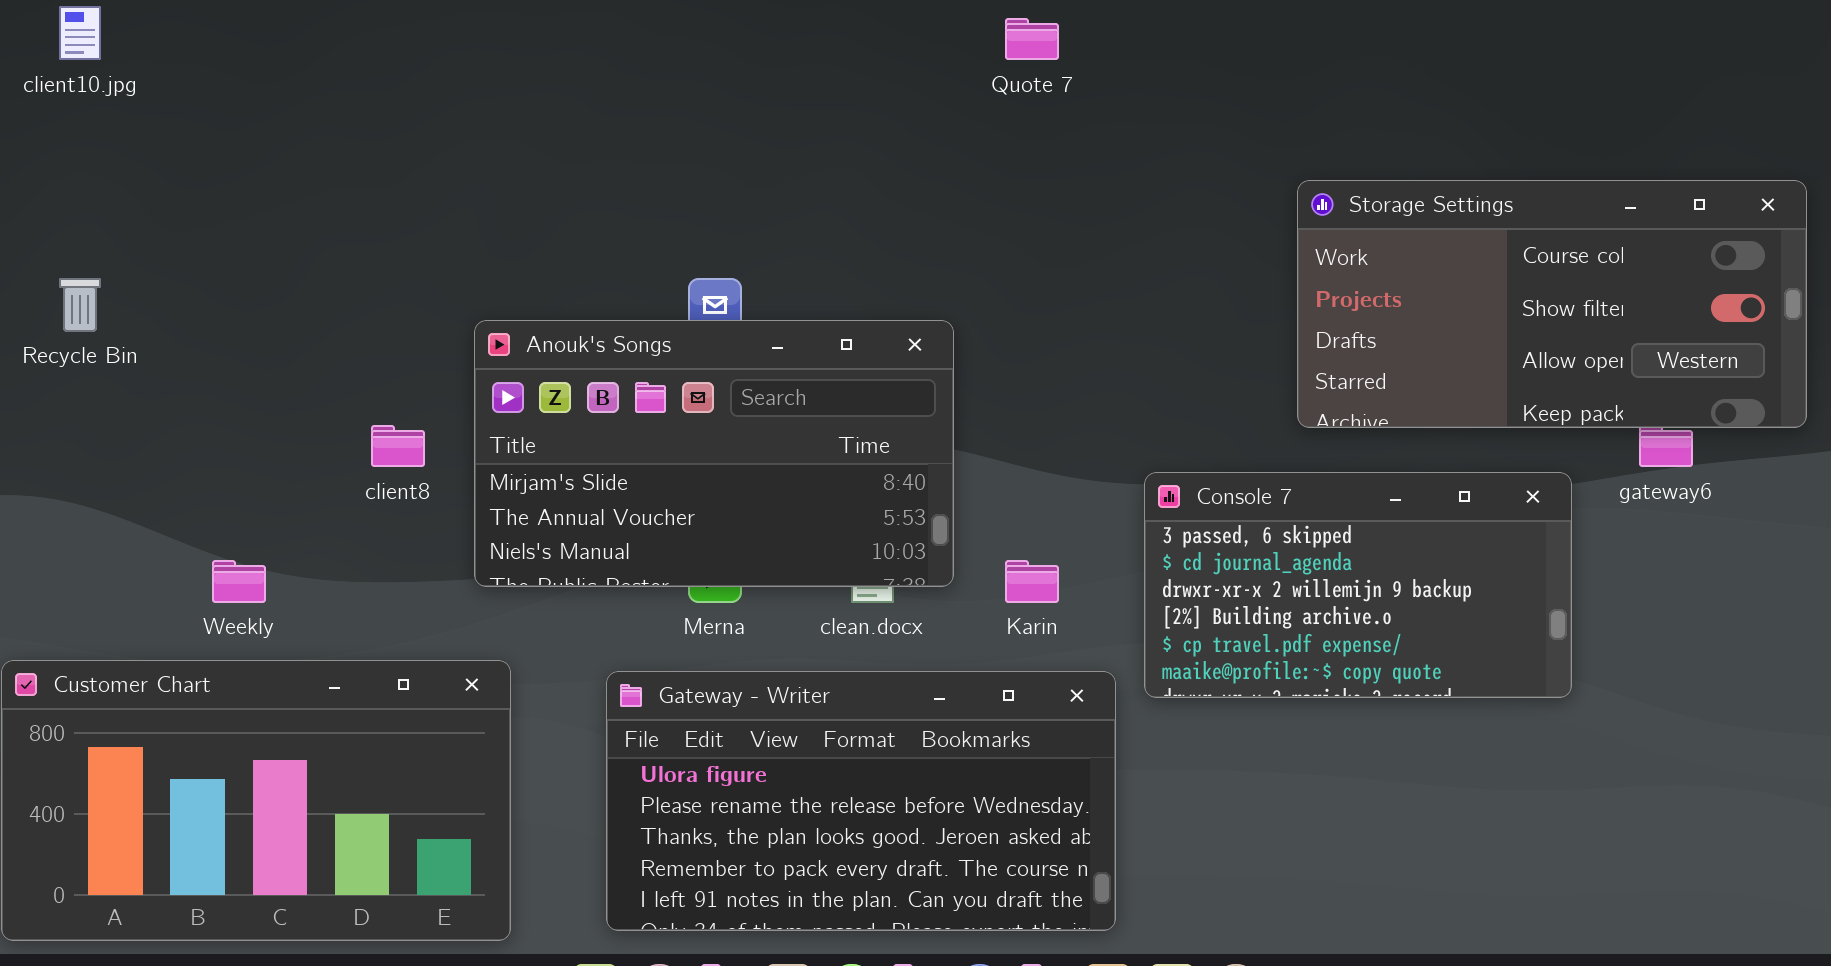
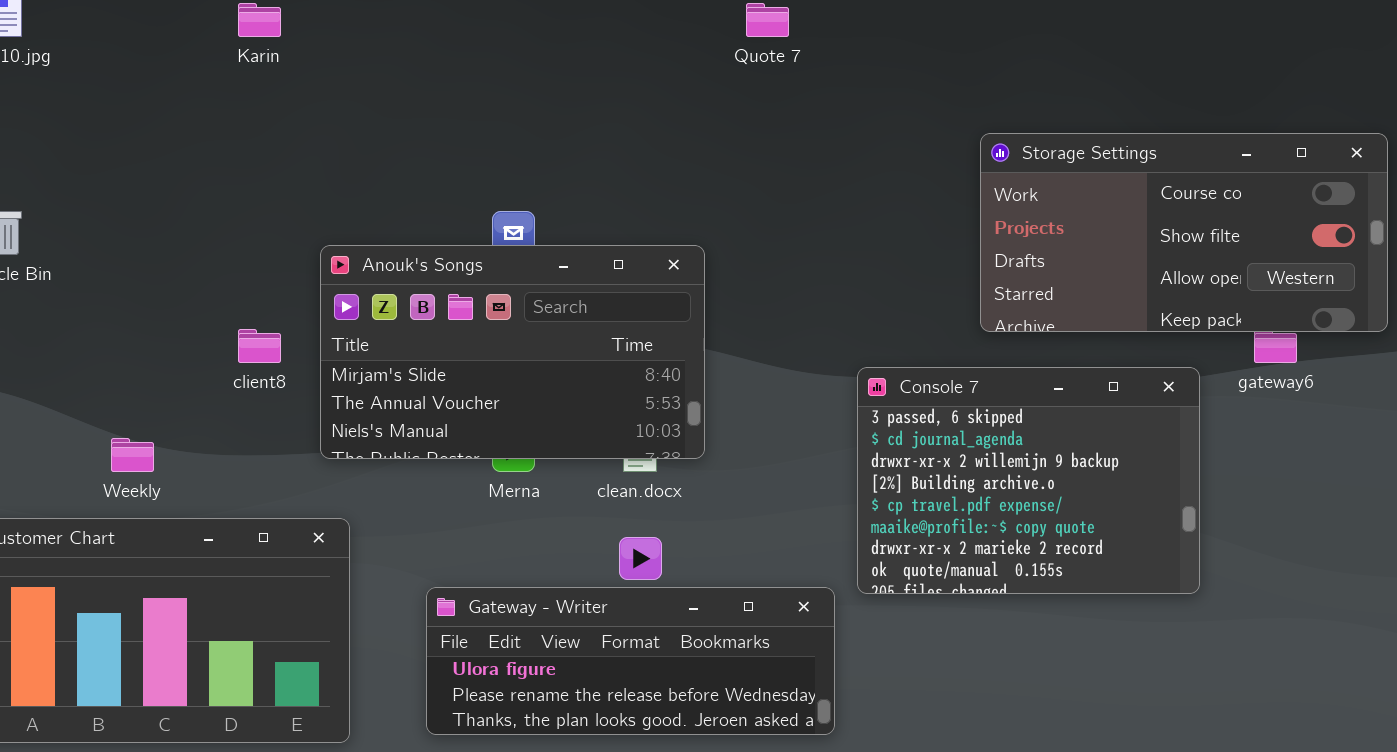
Console 7: [1144,472,1572,698] -> [857,367,1200,594], resized
Karin: [1005,560,1059,603] -> [238,3,281,37], moved
Gateway - Writer: [606,671,1116,931] -> [426,587,835,735], resized

